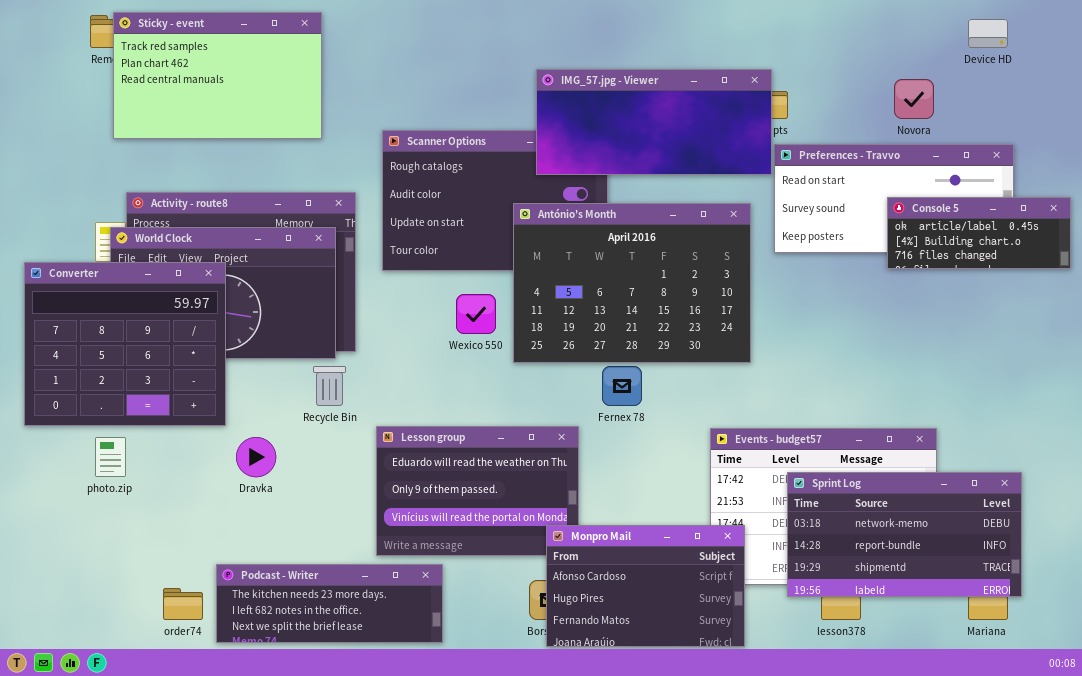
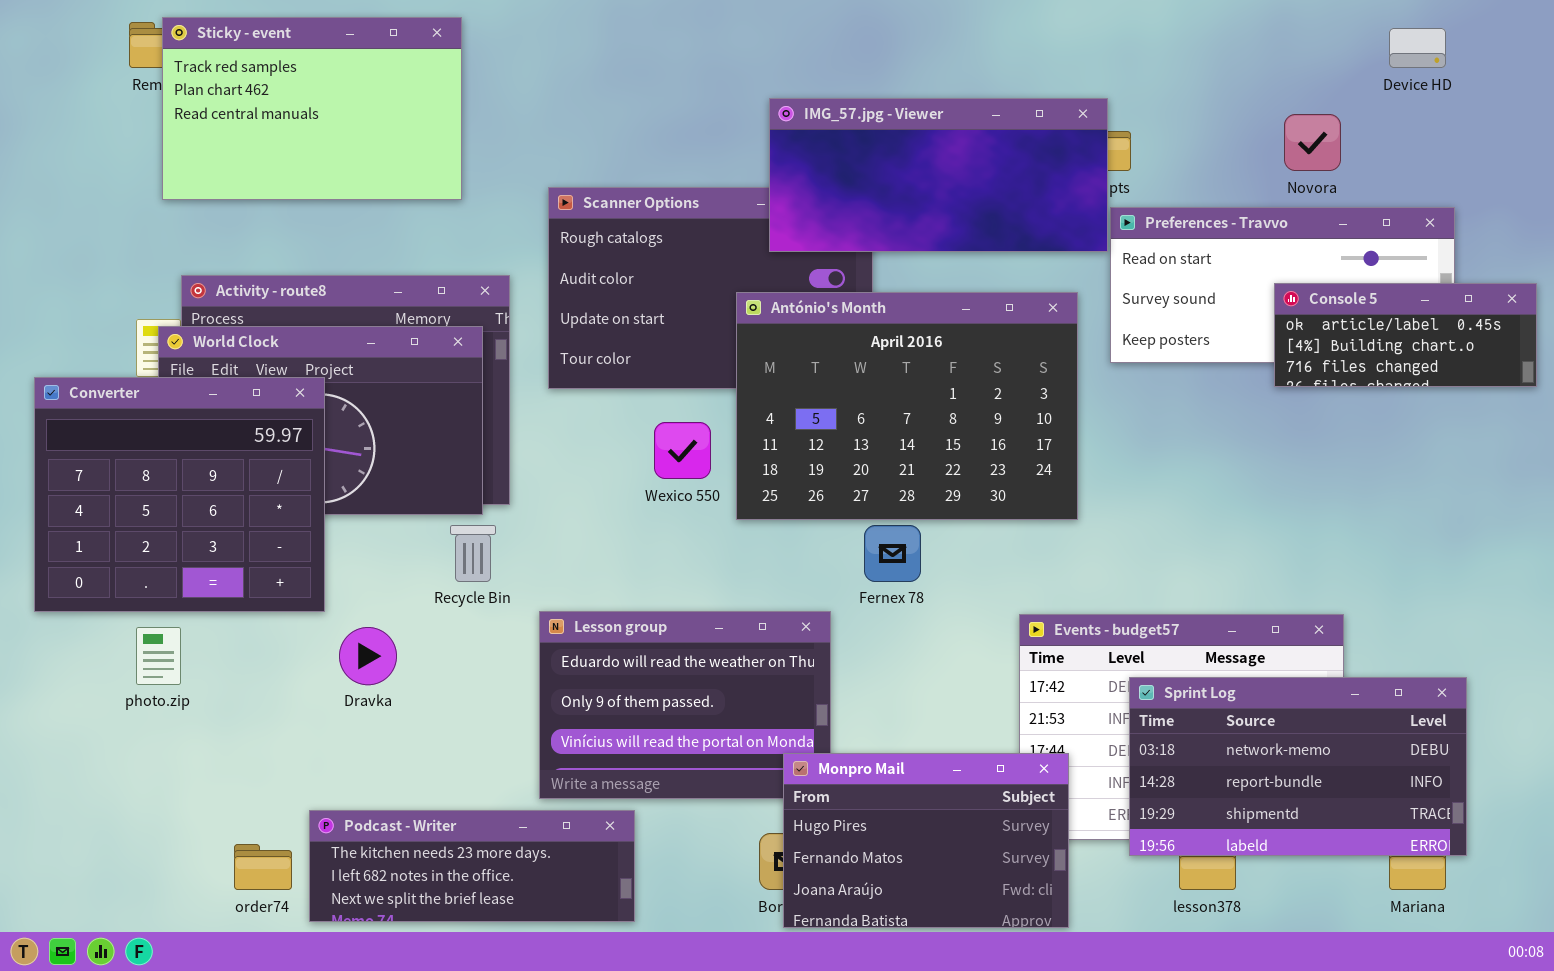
Monpro Mail: [546,525,745,647] -> [783,753,1069,928], scrolled down 1 row

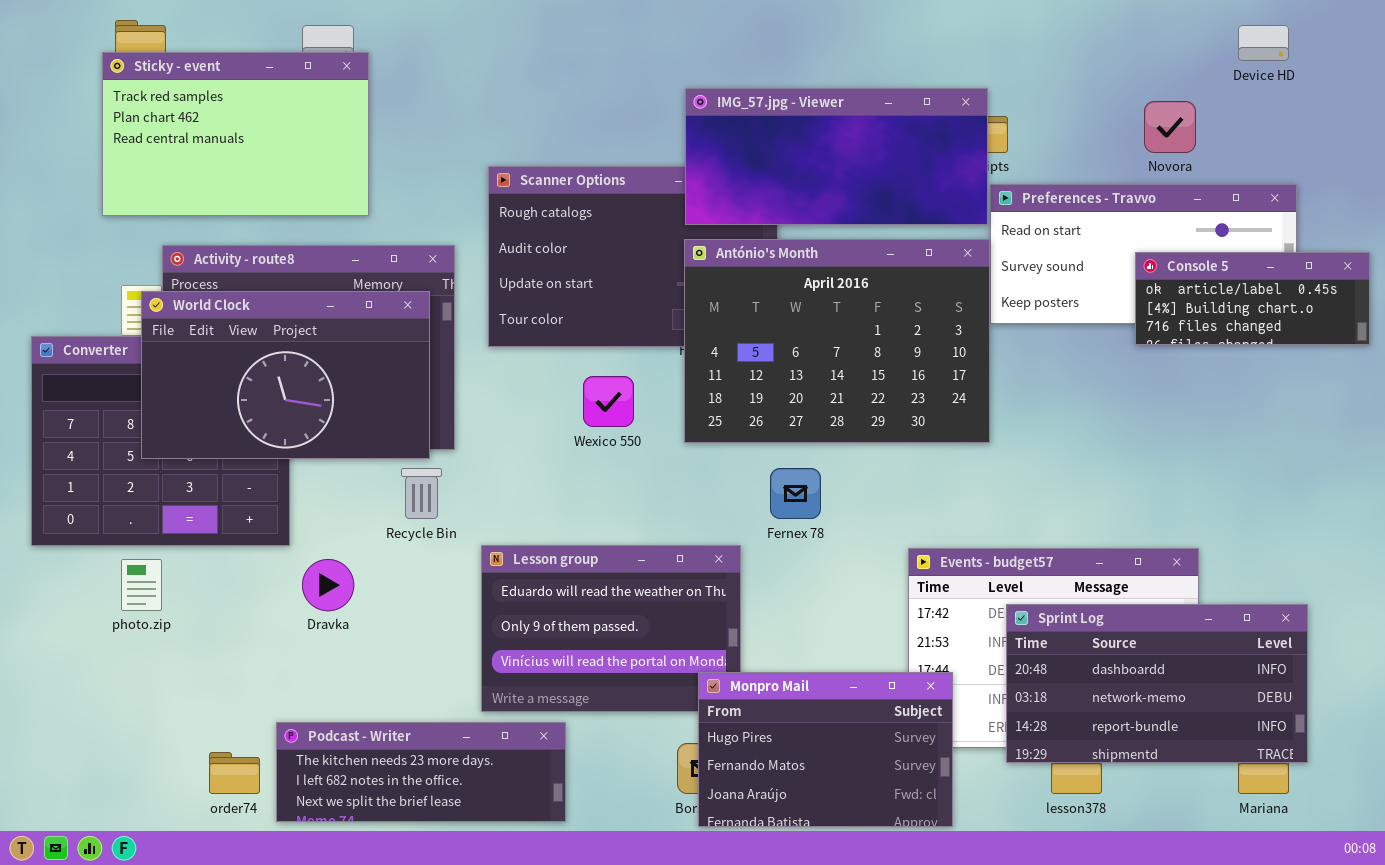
Sticky - event: [162,17,462,200] -> [102,52,369,216], moved
António's Month: [736,292,1078,520] -> [684,239,990,443], moved
World Clock: [158,326,483,515] -> [141,291,430,459], raised
Sprint Log: [1129,677,1467,856] -> [1006,604,1308,763], scrolled up 1 row

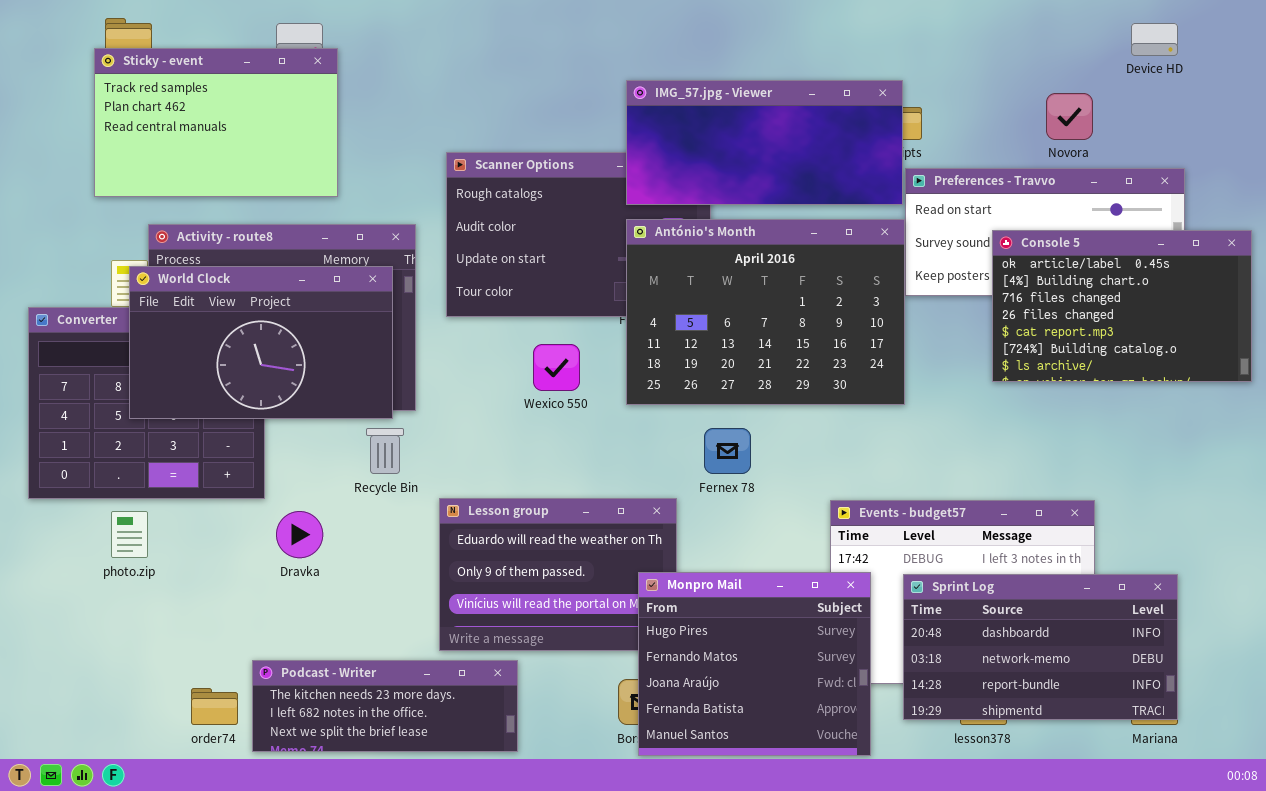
Console 5: [1135,252,1370,345] -> [992,230,1252,382], resized
Sprint Log: [1006,604,1308,763] -> [903,574,1178,720], moved
Monpro Mail: [698,672,953,827] -> [638,572,871,756], resized

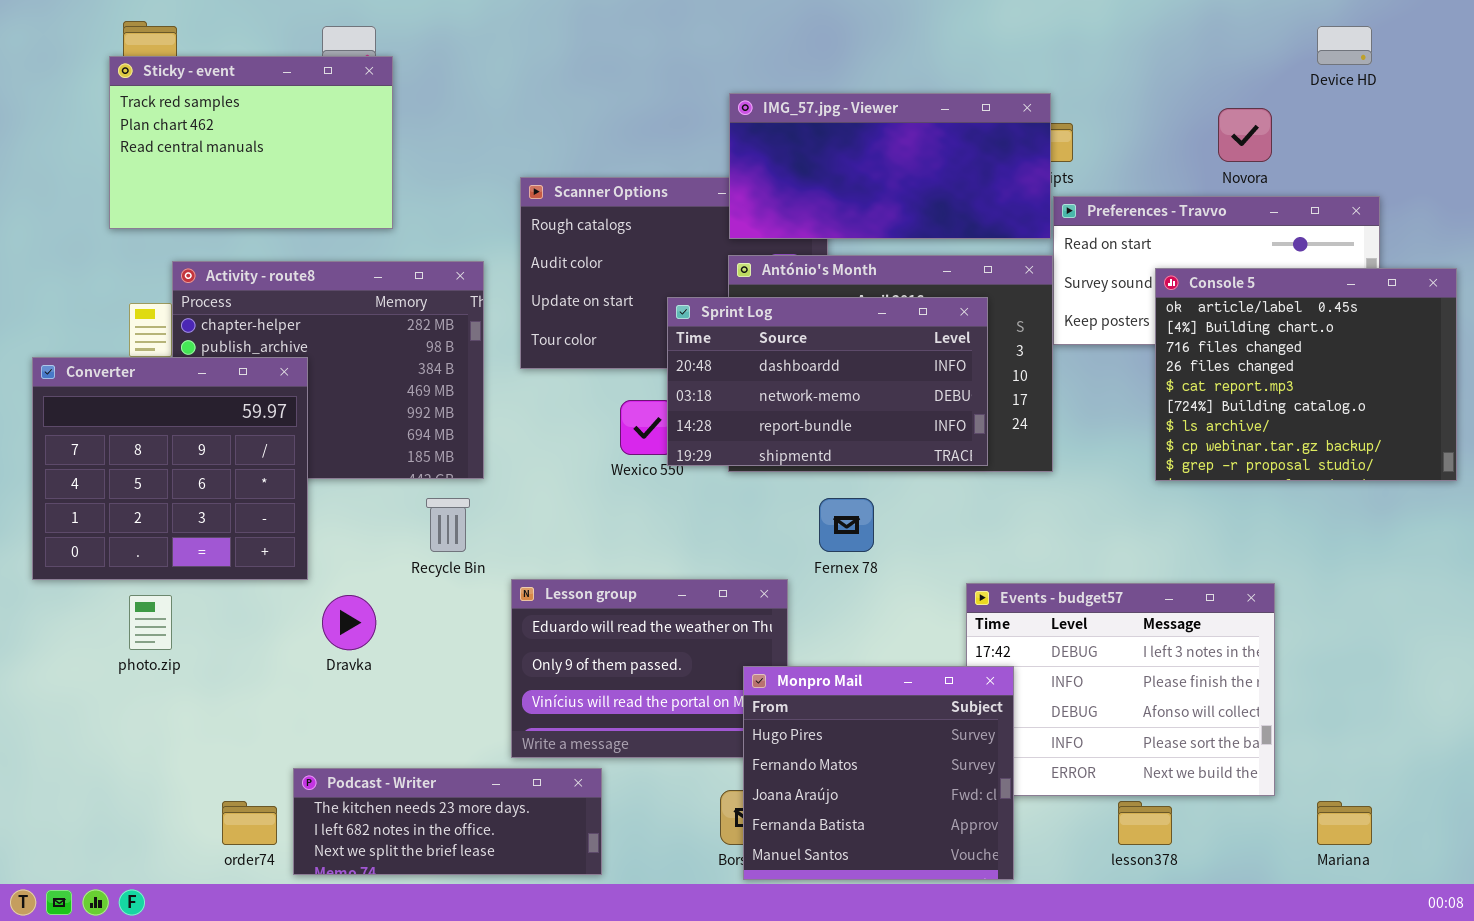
Console 5: [992,230,1252,382] -> [1155,268,1457,481], resized
World Clock: [129,266,393,419] -> none, closed
Sprint Log: [903,574,1178,720] -> [667,297,988,466], moved

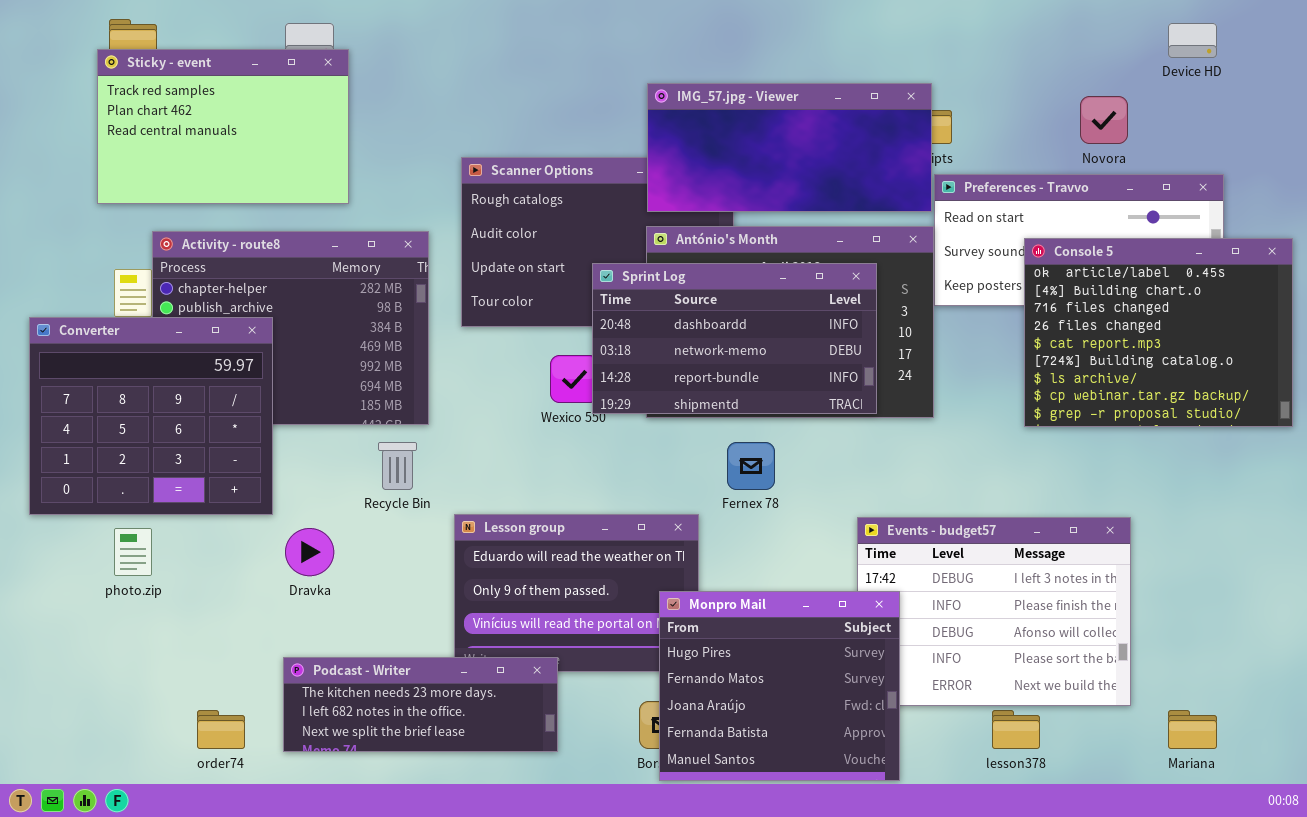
Podcast - Writer: [293,768,602,875] -> [283,657,558,752], moved

